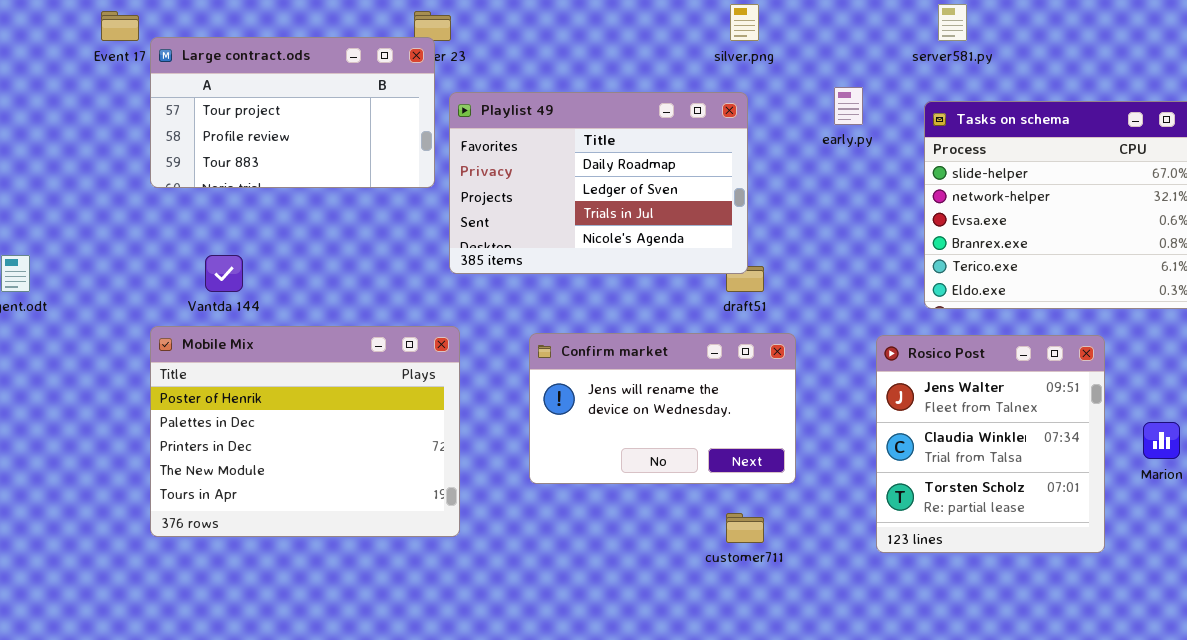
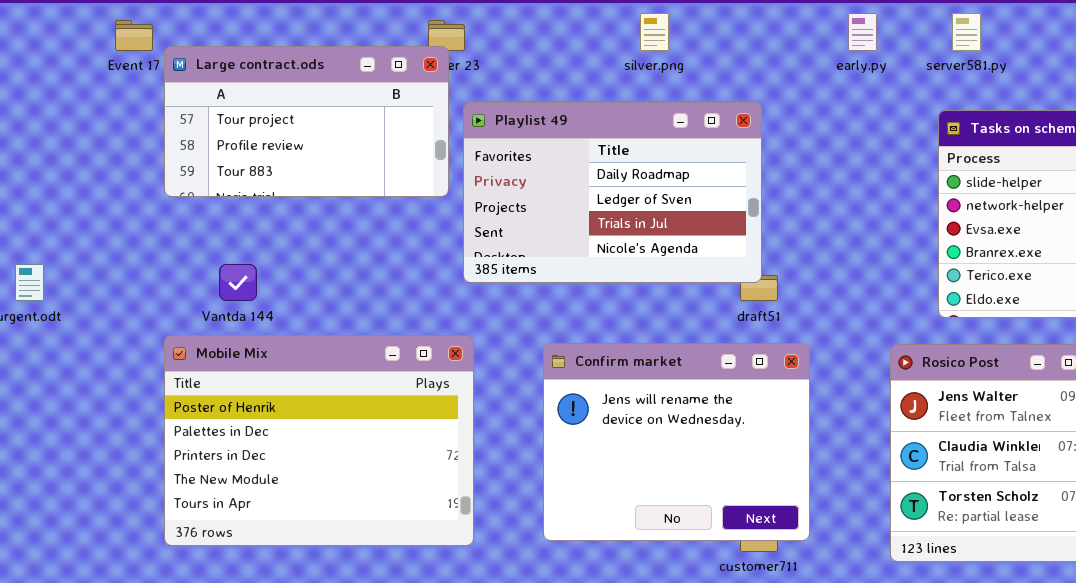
silver.png: [730,4,759,41] -> [640,13,669,51], moved
early.py: [834,87,863,125] -> [848,13,877,51], moved
Confirm market: [529,333,796,484] -> [543,343,810,541], resized

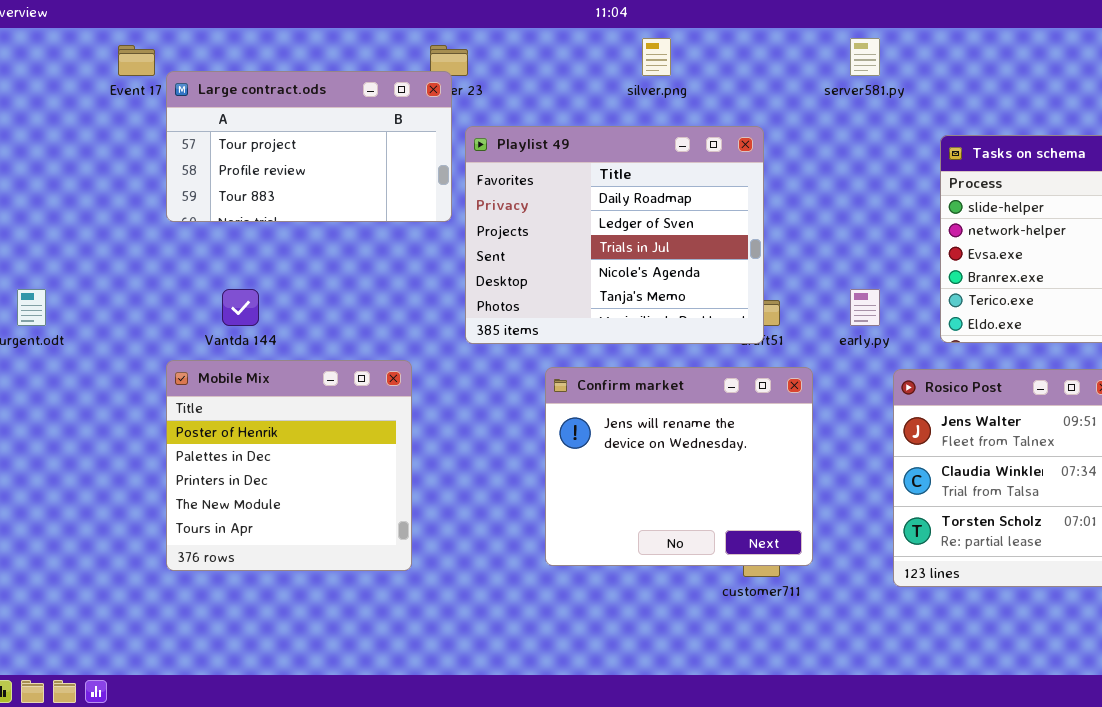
early.py: [848,13,877,51] -> [850,289,880,326], moved
server581.py: [952,13,981,51] -> [850,38,880,76], moved
Playlist 49: [463,102,762,283] -> [465,126,764,344], resized
Mobile Mix: [164,335,474,546] -> [166,360,412,571], resized

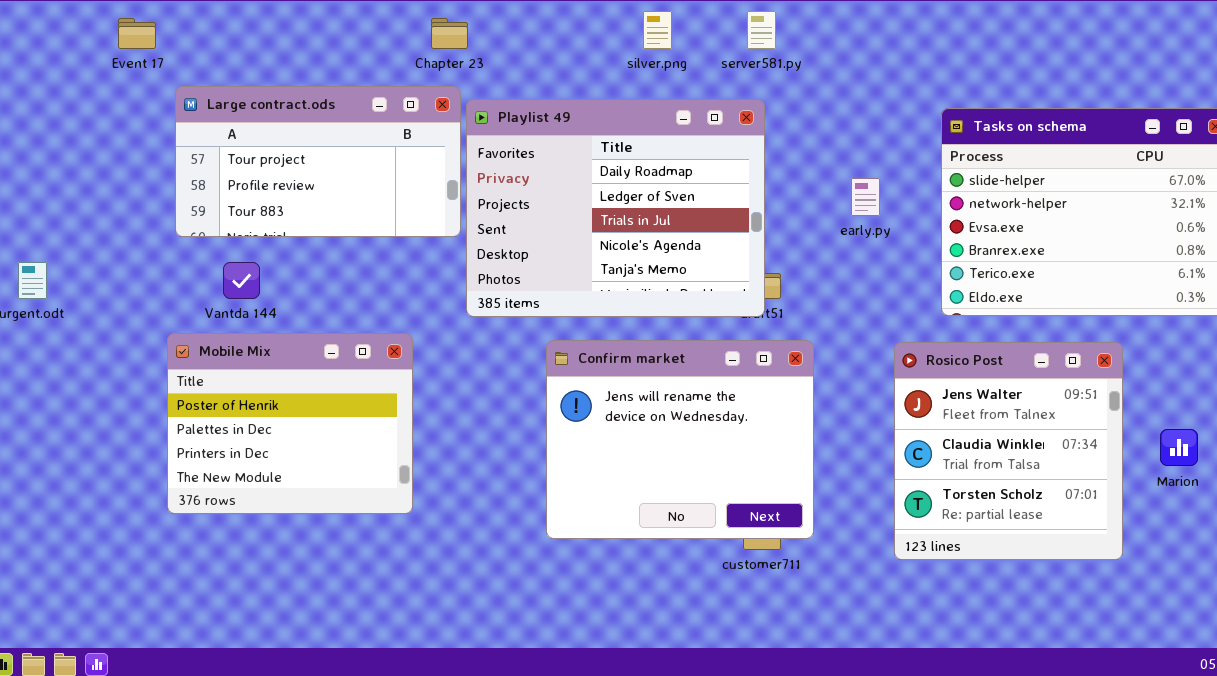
server581.py: [850,38,880,76] -> [747,11,776,49], moved
Large contract.ods: [166,71,452,222] -> [175,86,461,237], moved
early.py: [850,289,880,326] -> [851,178,880,216], moved
Mobile Mix: [166,360,412,571] -> [167,333,413,514], resized

